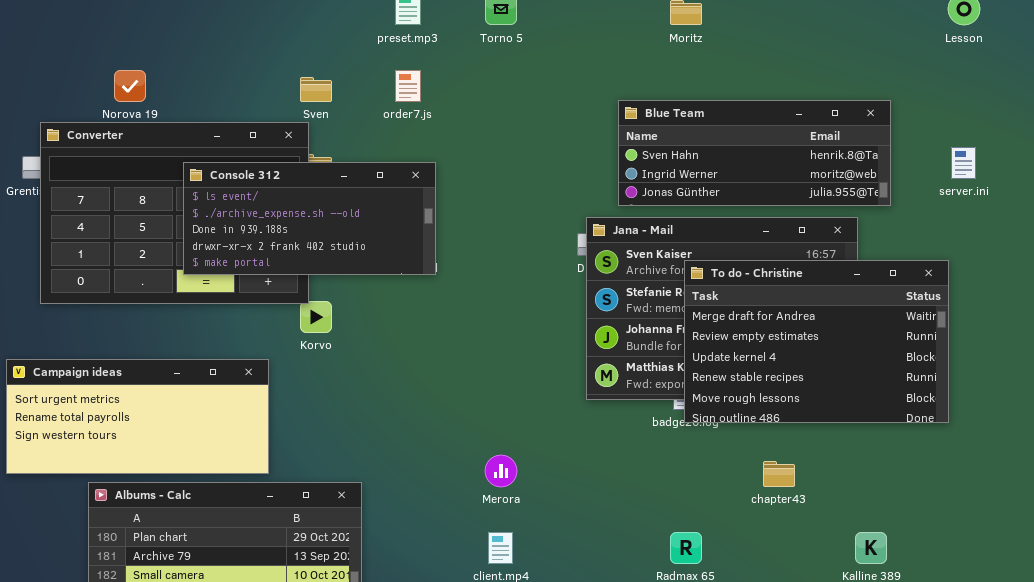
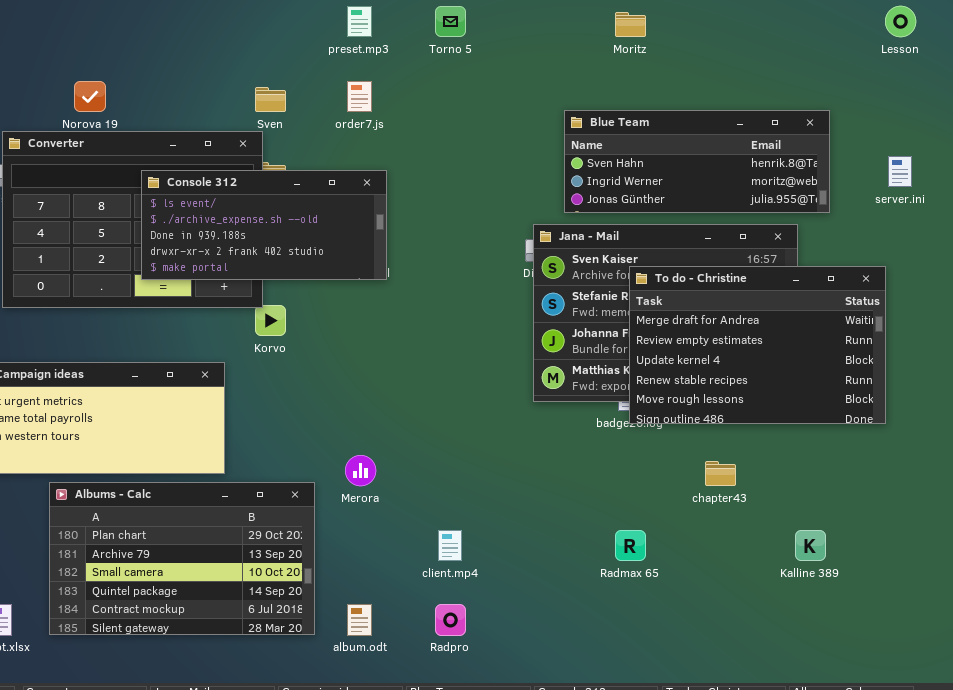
Merora: [485,455,517,487] -> [345,455,376,486], moved

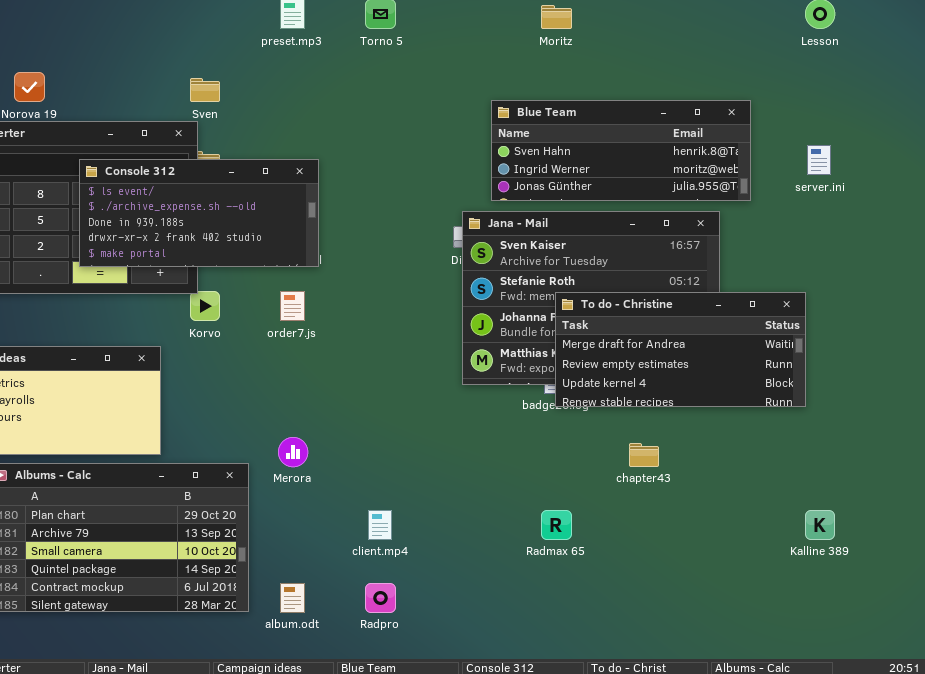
order7.js: [347,81,372,112] -> [280,291,305,321], moved
To do - Christine: [629,266,886,424] -> [555,292,806,407], resized
Kalline 389: [795,530,826,561] -> [805,510,835,540], moved

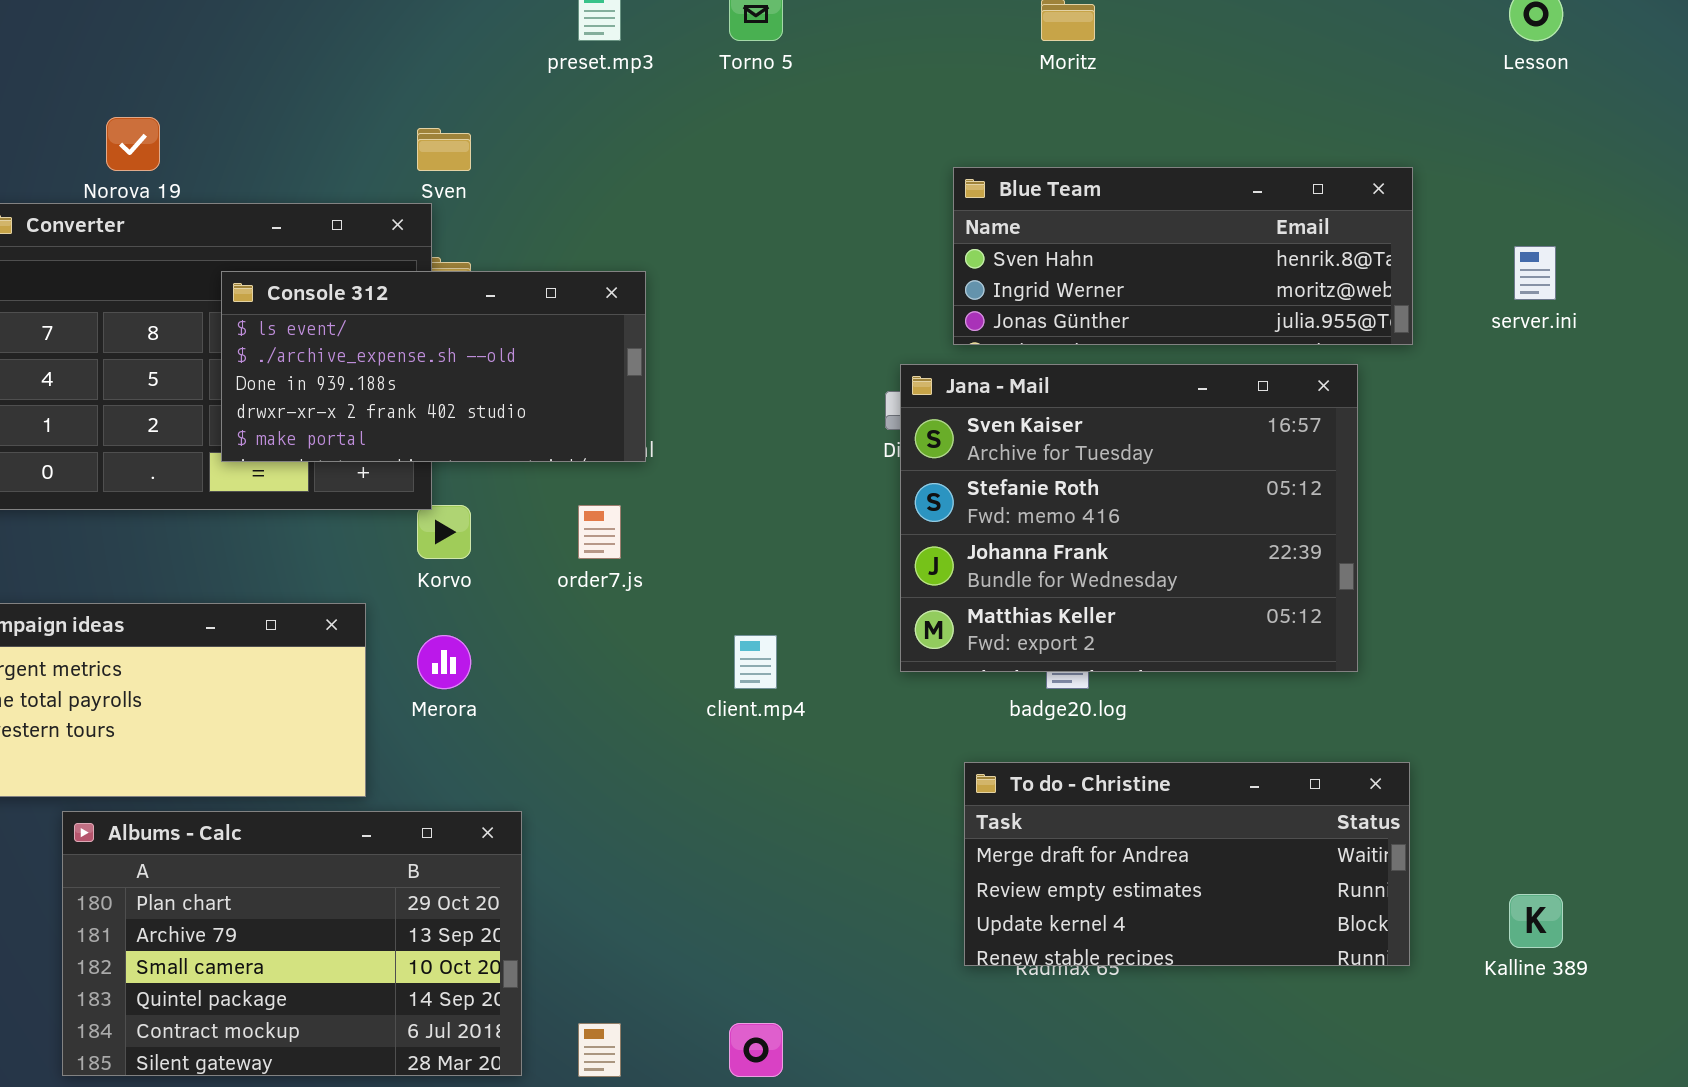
To do - Christine: [555,292,806,407] -> [964,762,1410,966], moved
Merora: [278,437,308,467] -> [417,635,471,689], moved
client.mp4: [368,510,392,540] -> [734,635,777,689], moved

